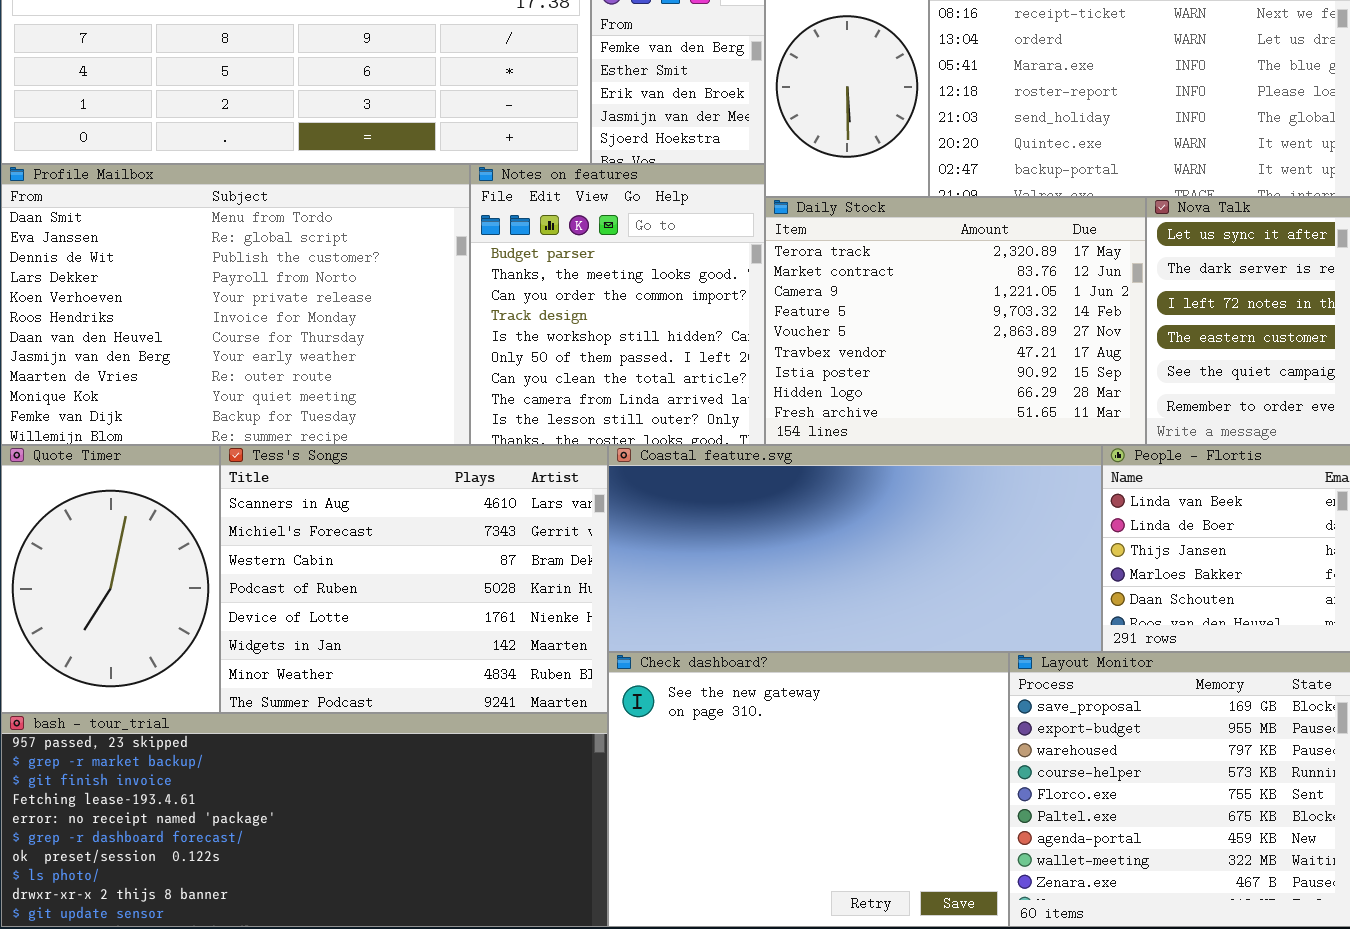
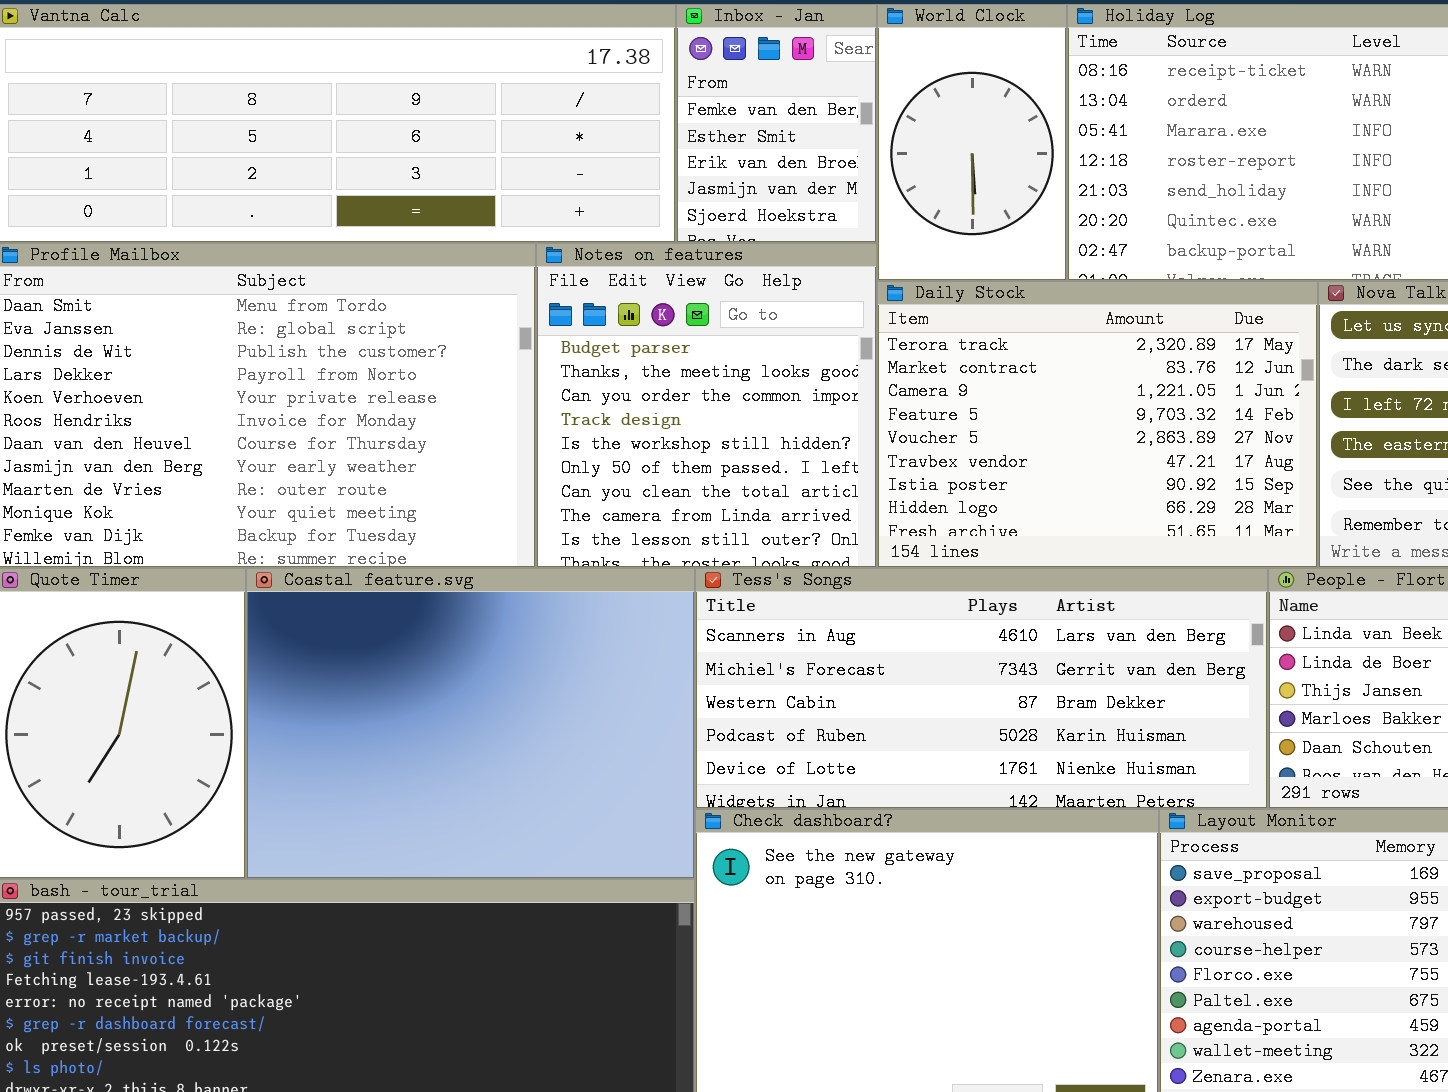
Tess's Songs: [220,445,608,713] -> [695,568,1268,809], moved, resized
Coastal feature.svg: [608,445,1102,652] -> [246,568,695,879], moved, resized

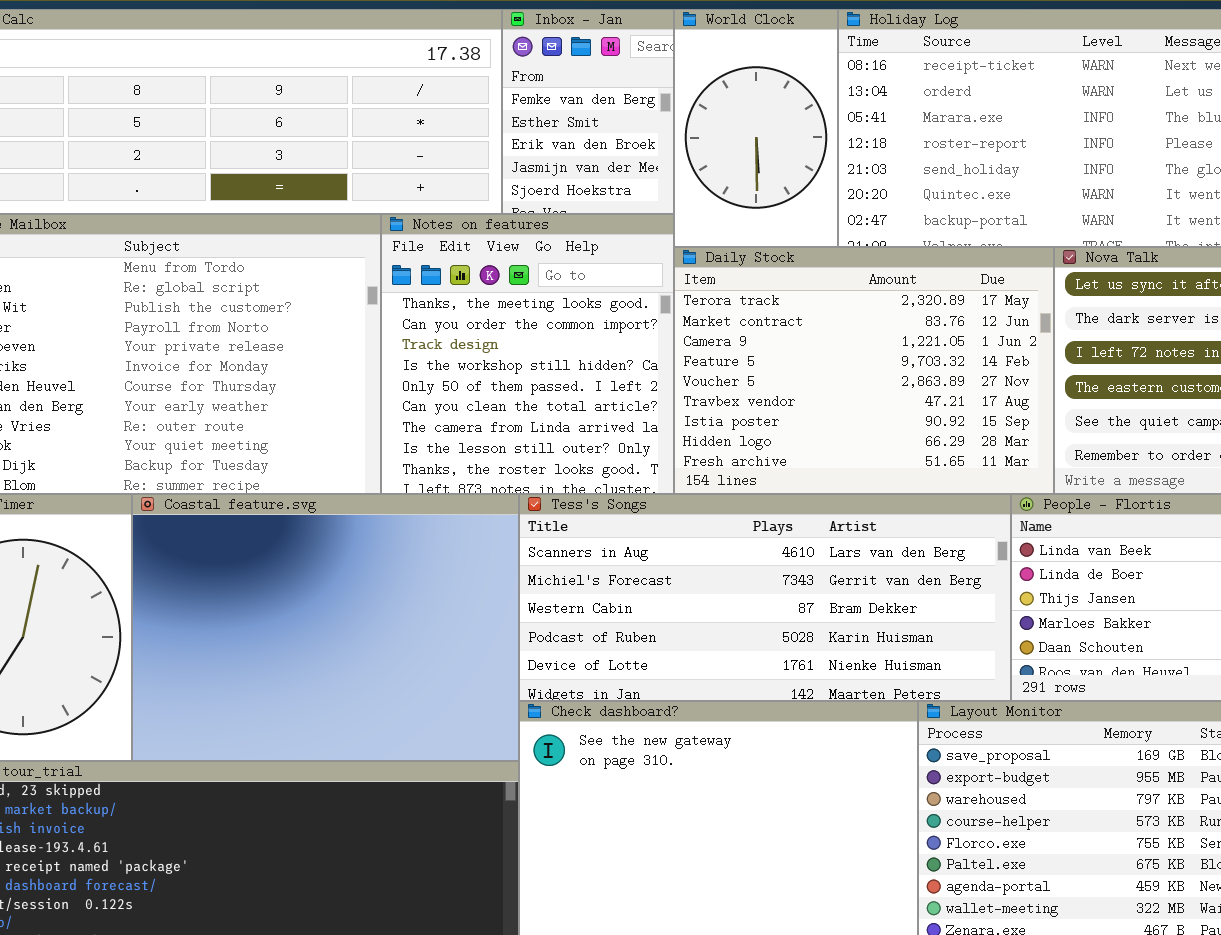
Notes on features: [536,243,877,568] -> [381,214,674,494], scrolled down 1 row

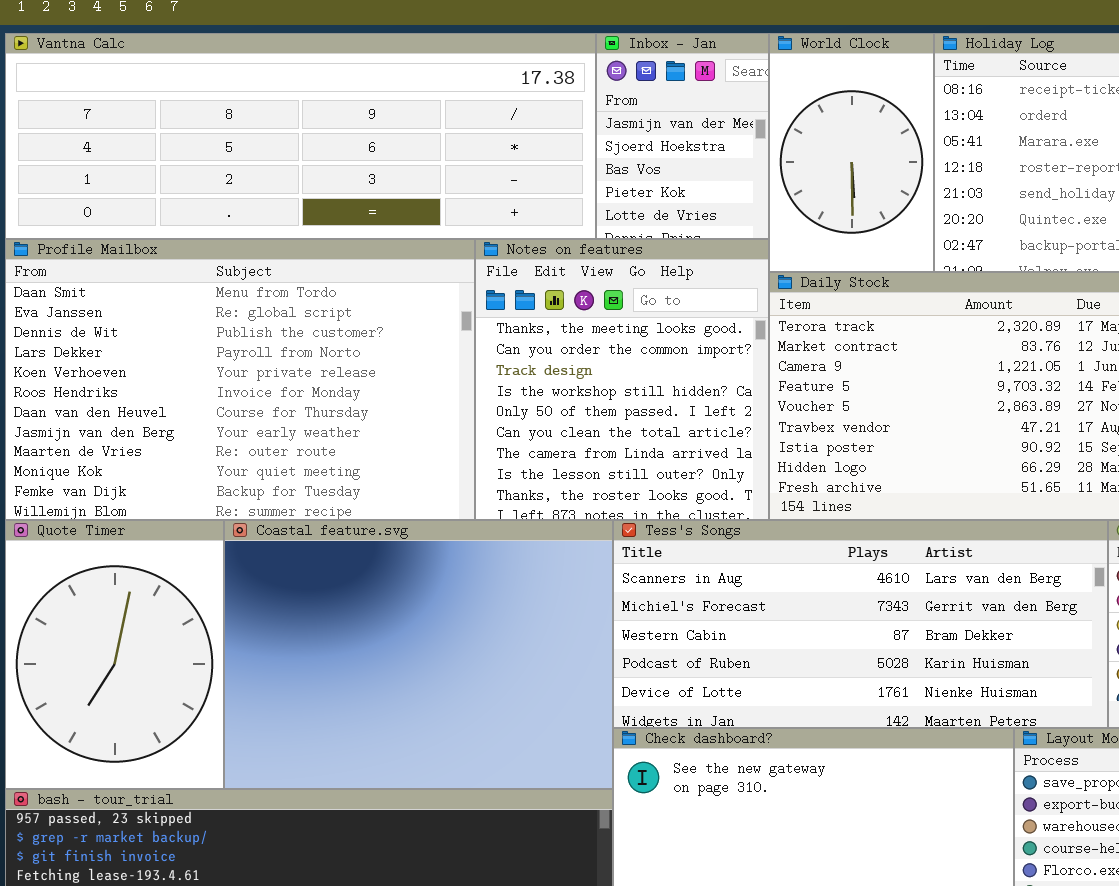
Inbox - Jan: [502,9,674,214] -> [596,33,769,239], scrolled down 3 rows

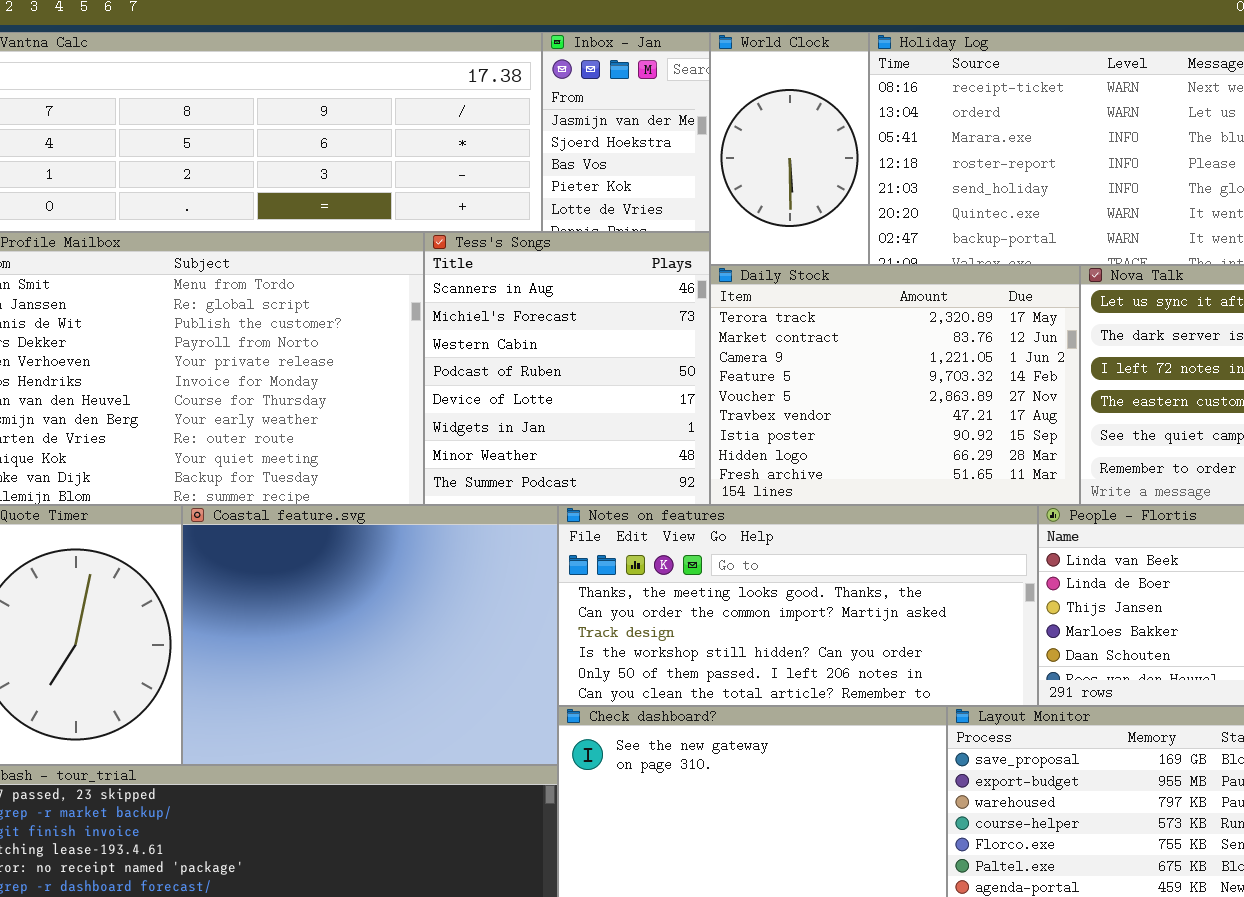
Notes on features: [475,239,769,520] -> [558,505,1038,706], moved, resized
Tess's Songs: [613,520,1108,728] -> [424,232,710,505], moved, resized

